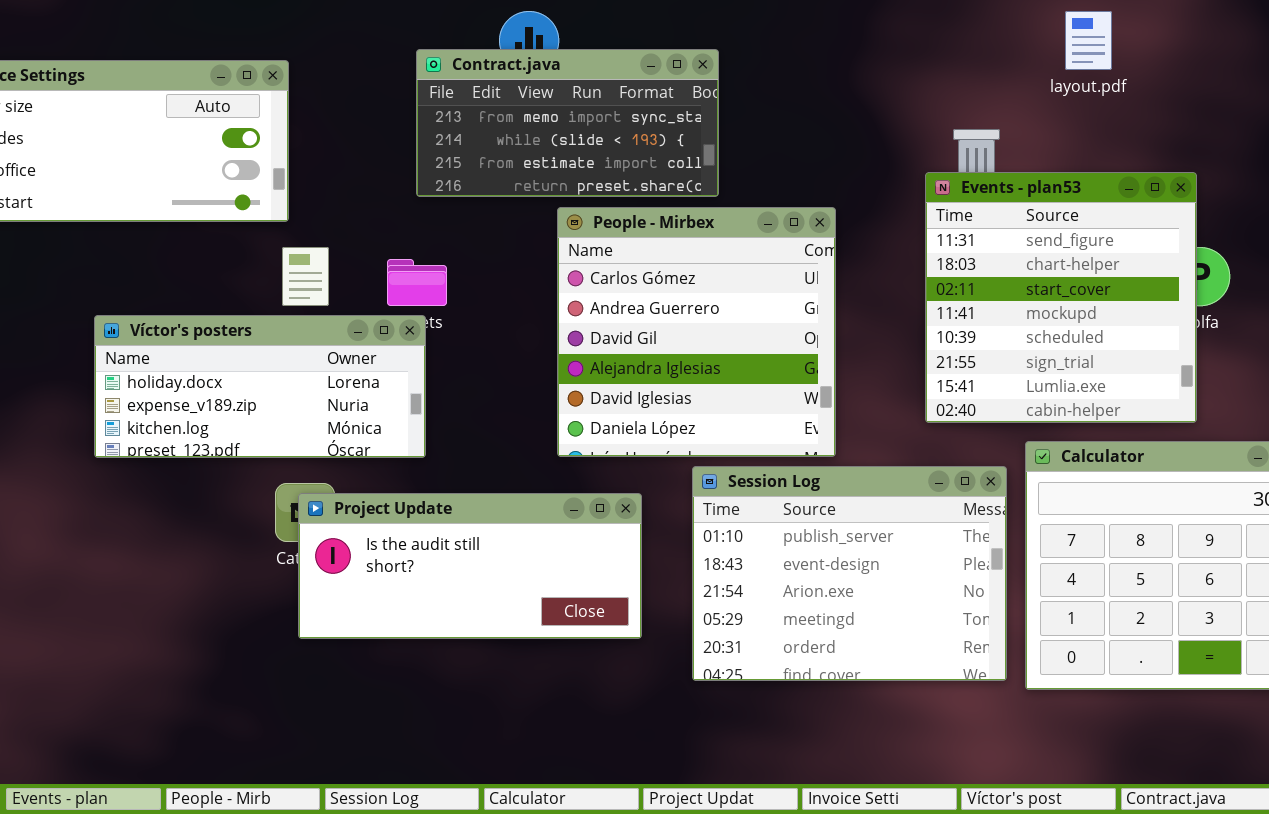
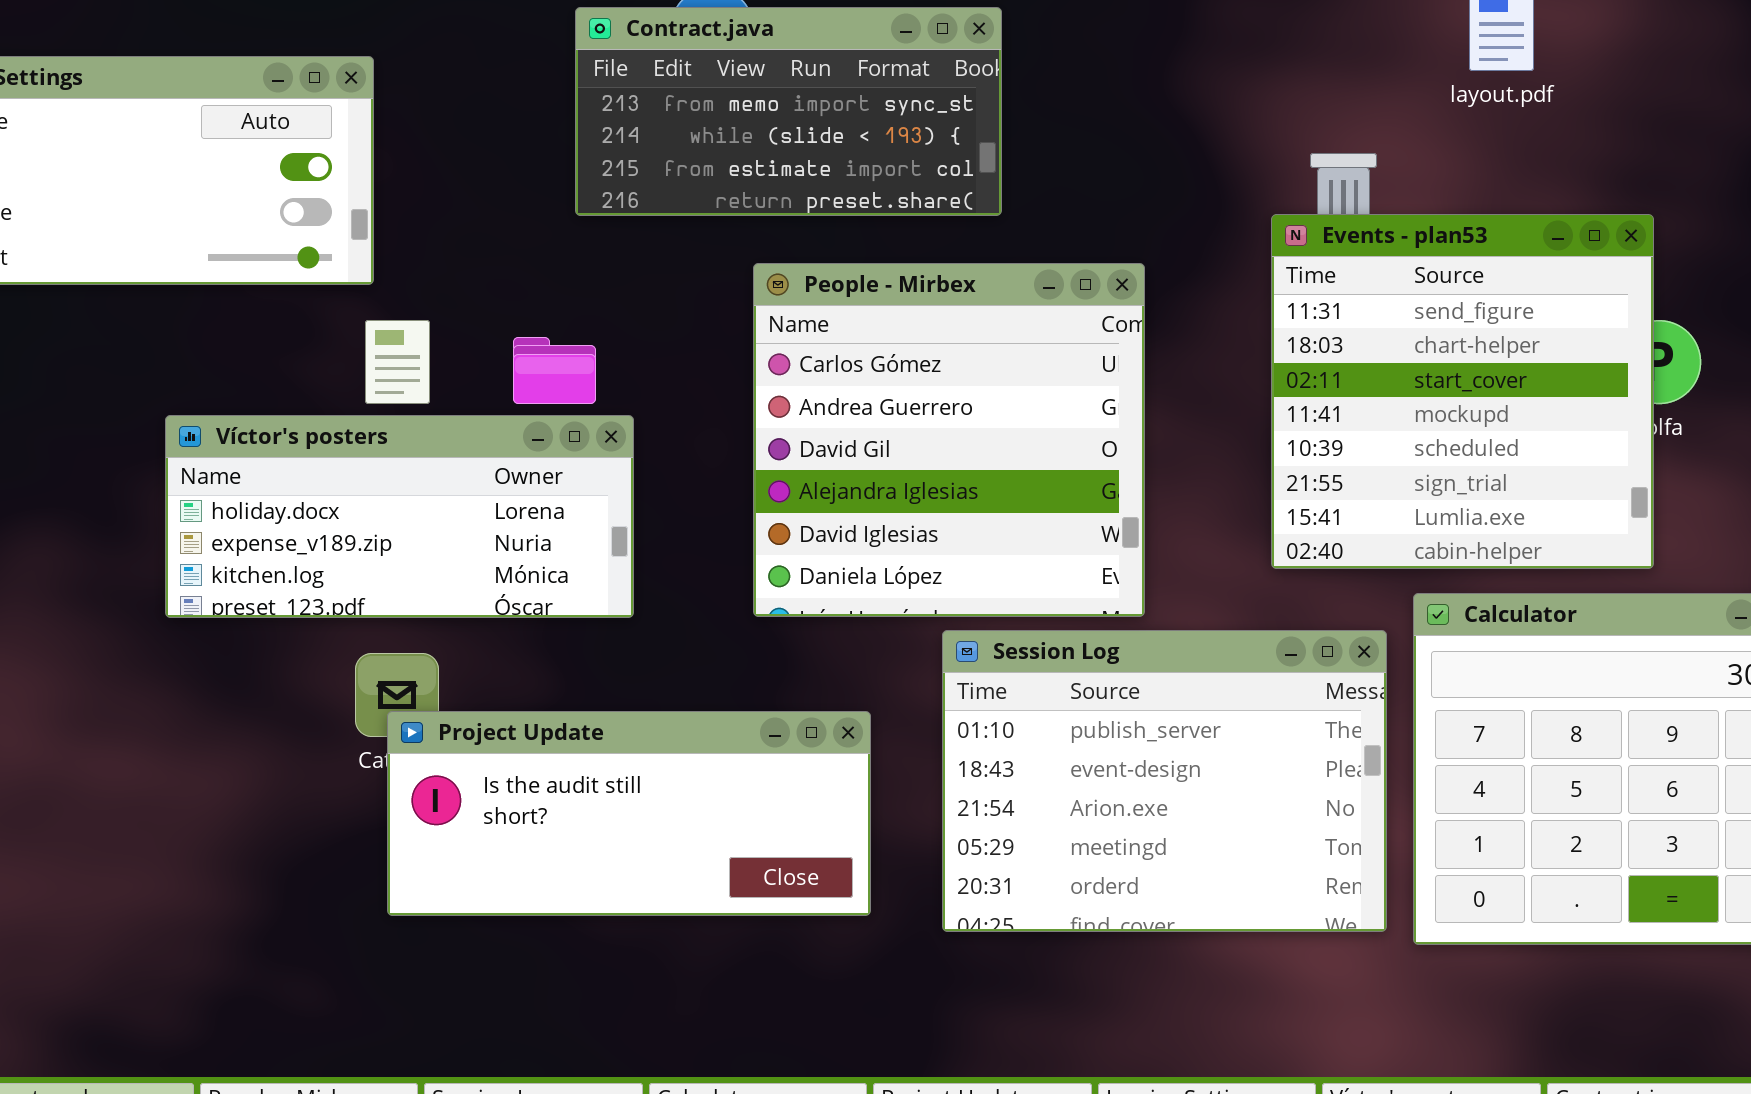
Contract.java: [416,49,719,197] -> [575,7,1002,216], moved
Víctor's posters: [94,315,426,458] -> [165,415,634,618], moved
Project Update: [298,493,642,639] -> [387,711,871,916], moved

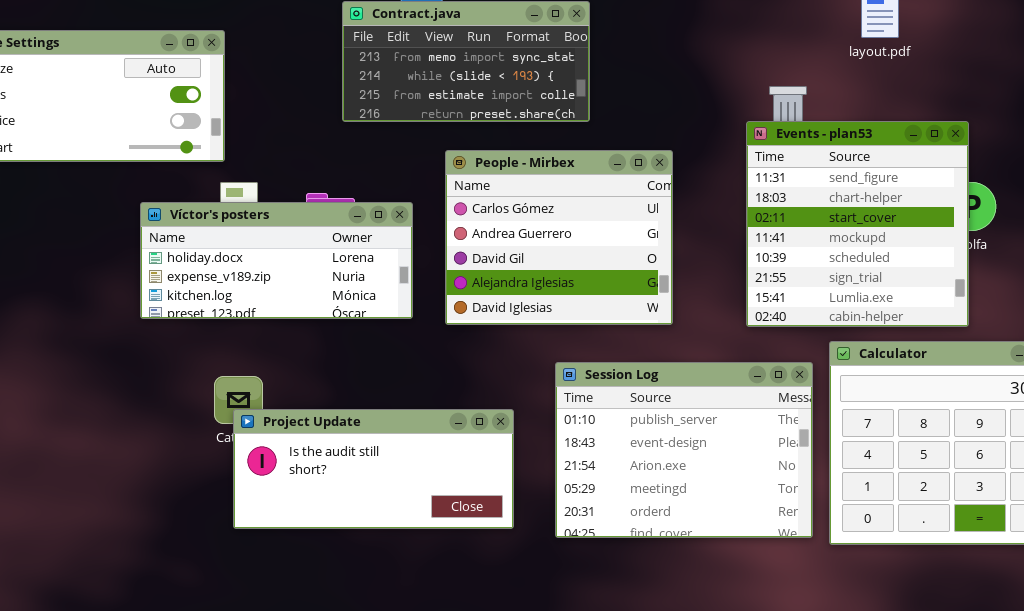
People - Mirbex: [753,263,1145,617] -> [445,150,673,325], resized
Víctor's posters: [165,415,634,618] -> [140,202,413,319], moved

